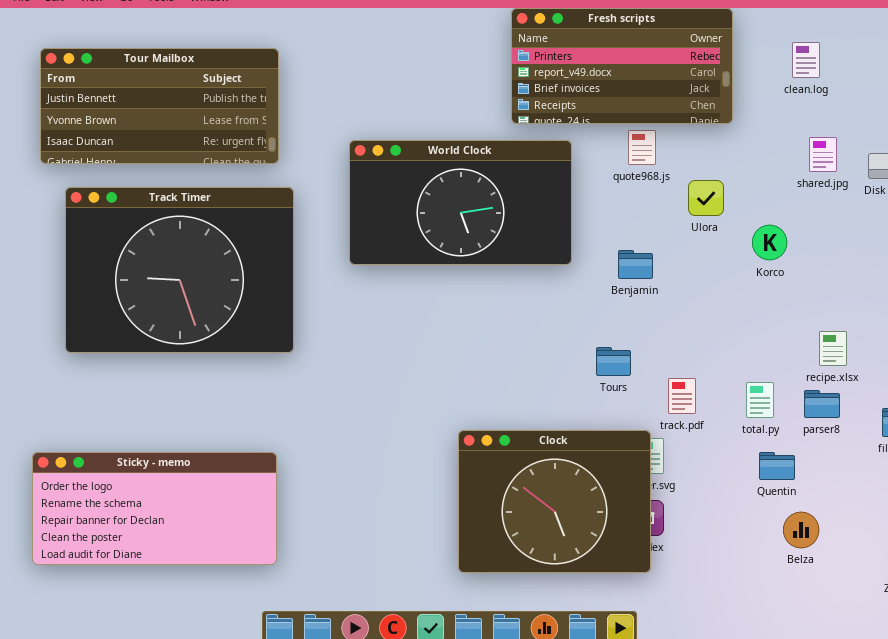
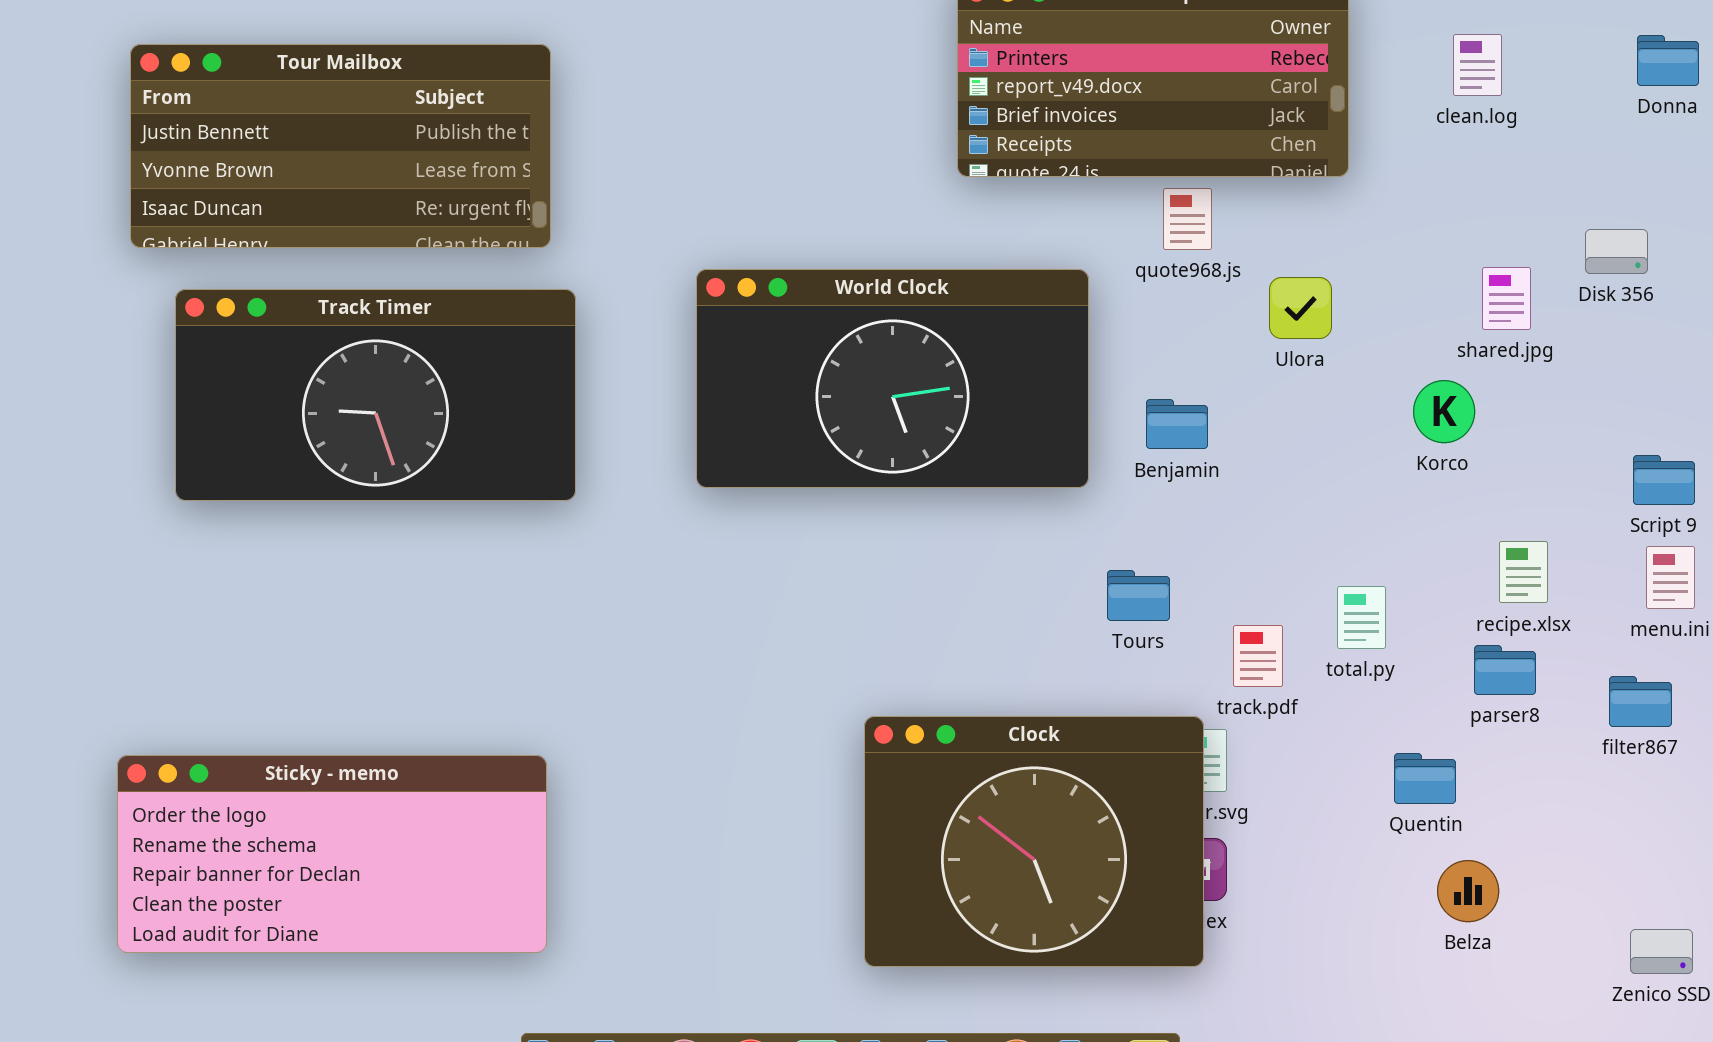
shared.jpg: [809,137,837,172] -> [1482,267,1531,330], moved
World Clock: [349,140,572,265] -> [696,269,1089,488], moved
Track Timer: [65,187,294,353] -> [175,289,576,501], resized
Korco: [752,225,787,260] -> [1413,380,1475,443], moved
total.py: [746,382,774,418] -> [1337,586,1386,649], moved

